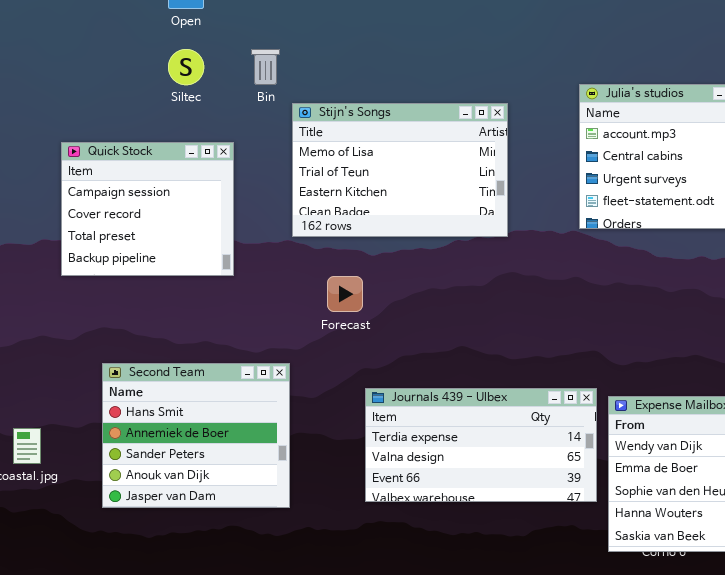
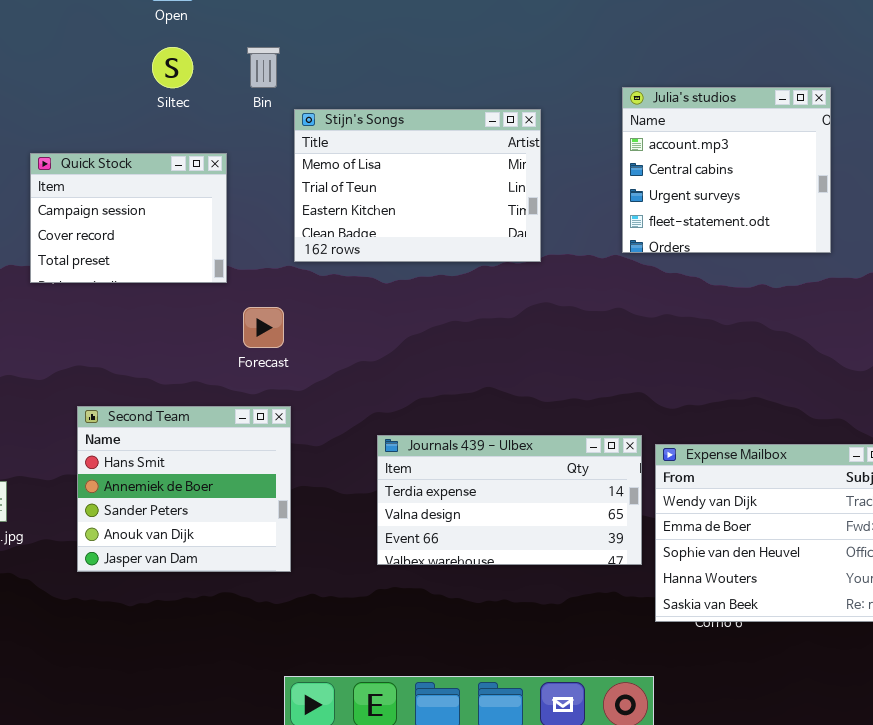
Quick Stock: [61,142,234,276] -> [30,153,227,283], resized
Forecast: [327,276,363,312] -> [243,307,284,348], moved

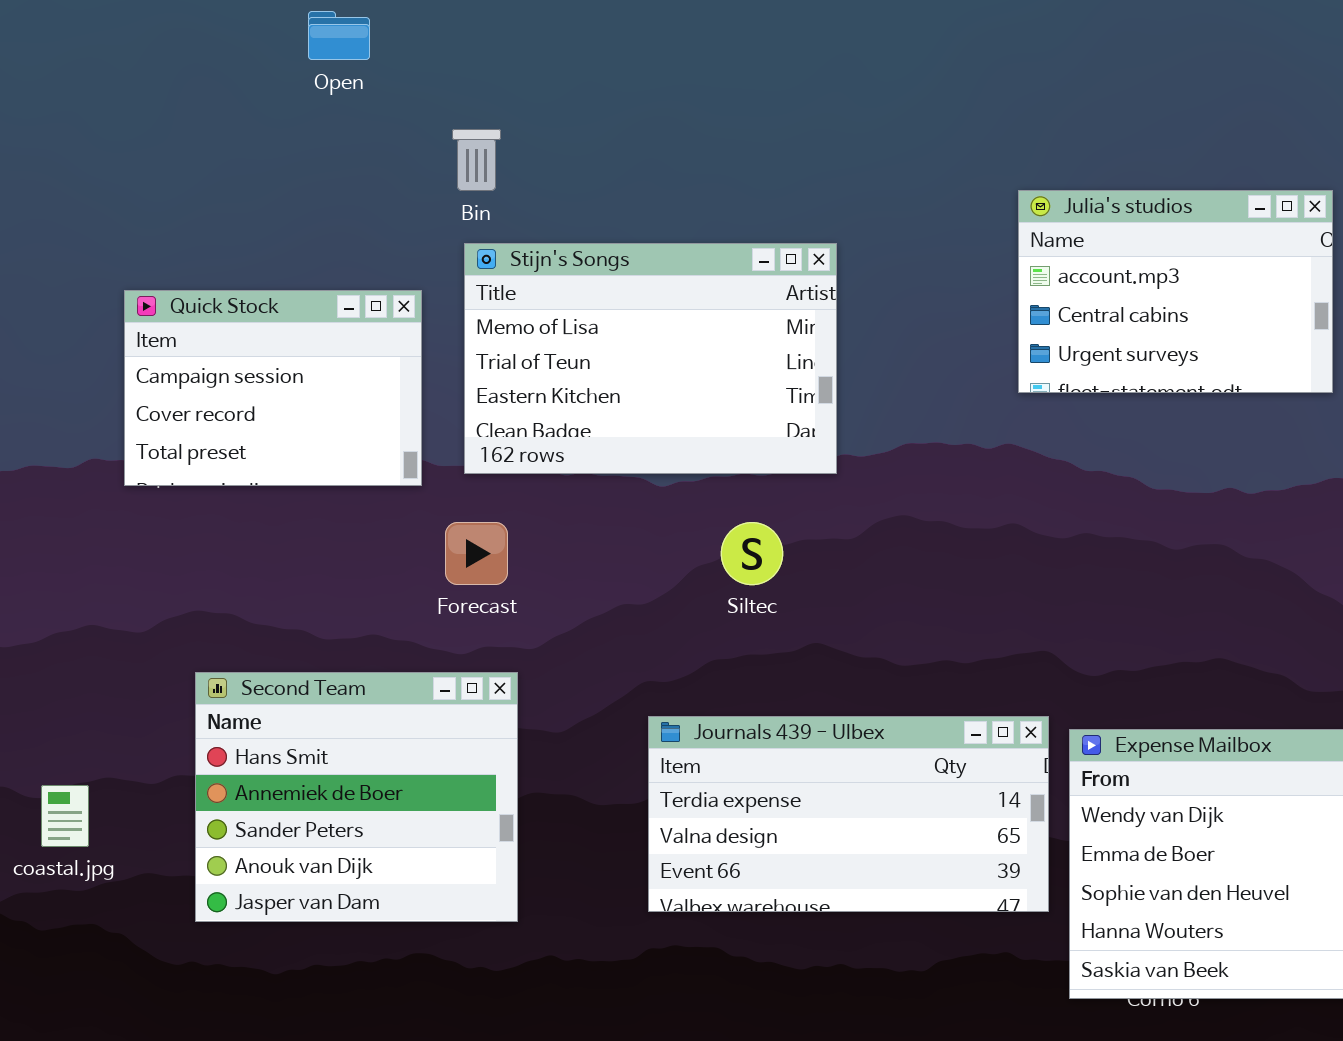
Siltec: [152,47,193,88] -> [721,522,783,585], moved
Julia's studios: [622,87,831,253] -> [1018,190,1333,393], resized
Stijn's Songs: [294,109,541,262] -> [464,243,837,474], moved

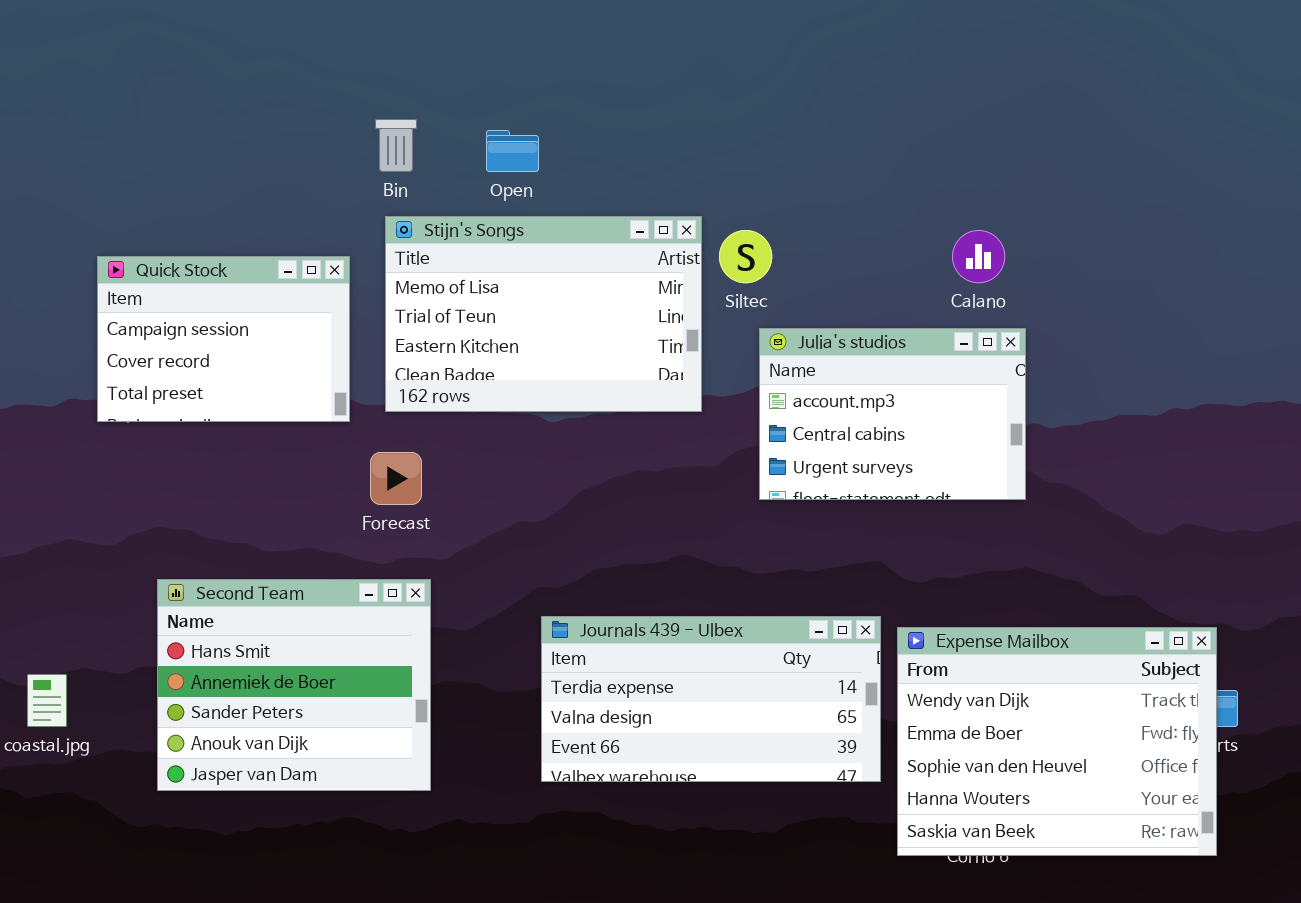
Open: [308,11,370,60] -> [486,130,539,172], moved
Julia's studios: [1018,190,1333,393] -> [759,328,1026,500], moved
Siltec: [721,522,783,585] -> [719,230,772,283], moved

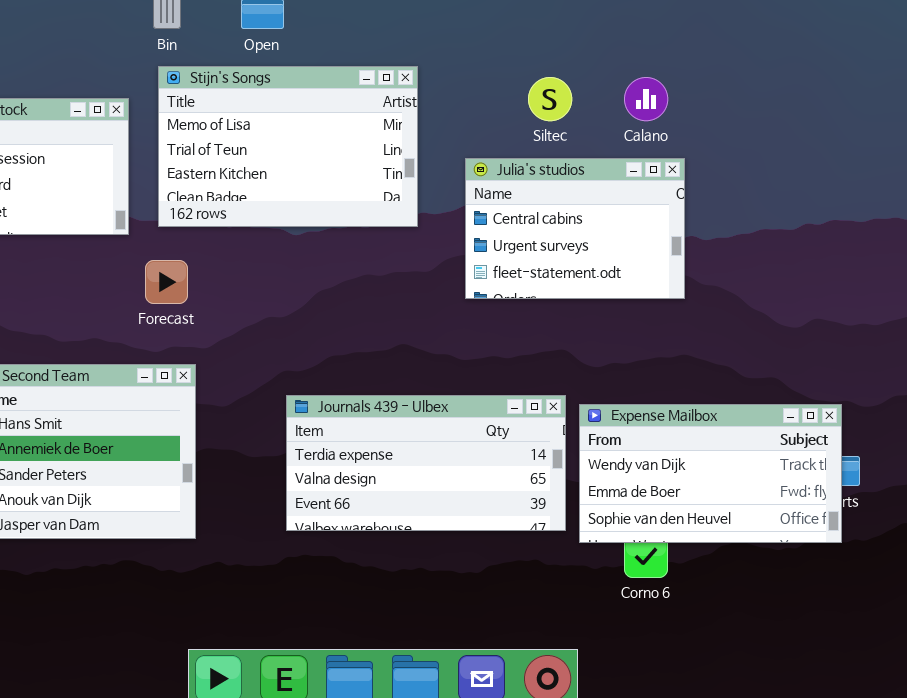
Siltec: [719,230,772,283] -> [528,77,572,121], moved
Julia's studios: [759,328,1026,500] -> [465,158,685,299], scrolled down 1 row
Expense Mailbox: [897,627,1217,856] -> [579,404,842,543], resized

